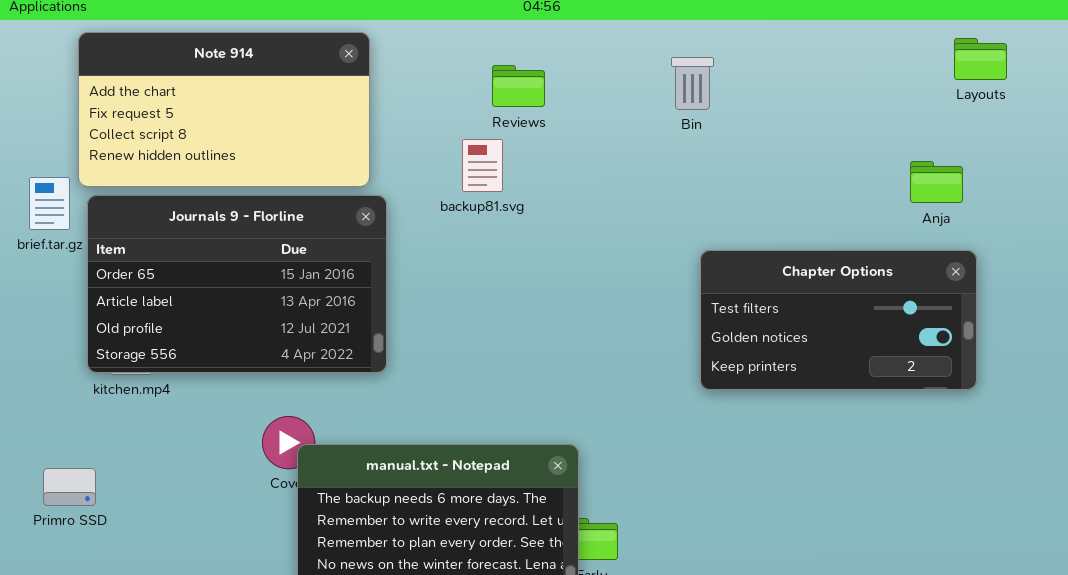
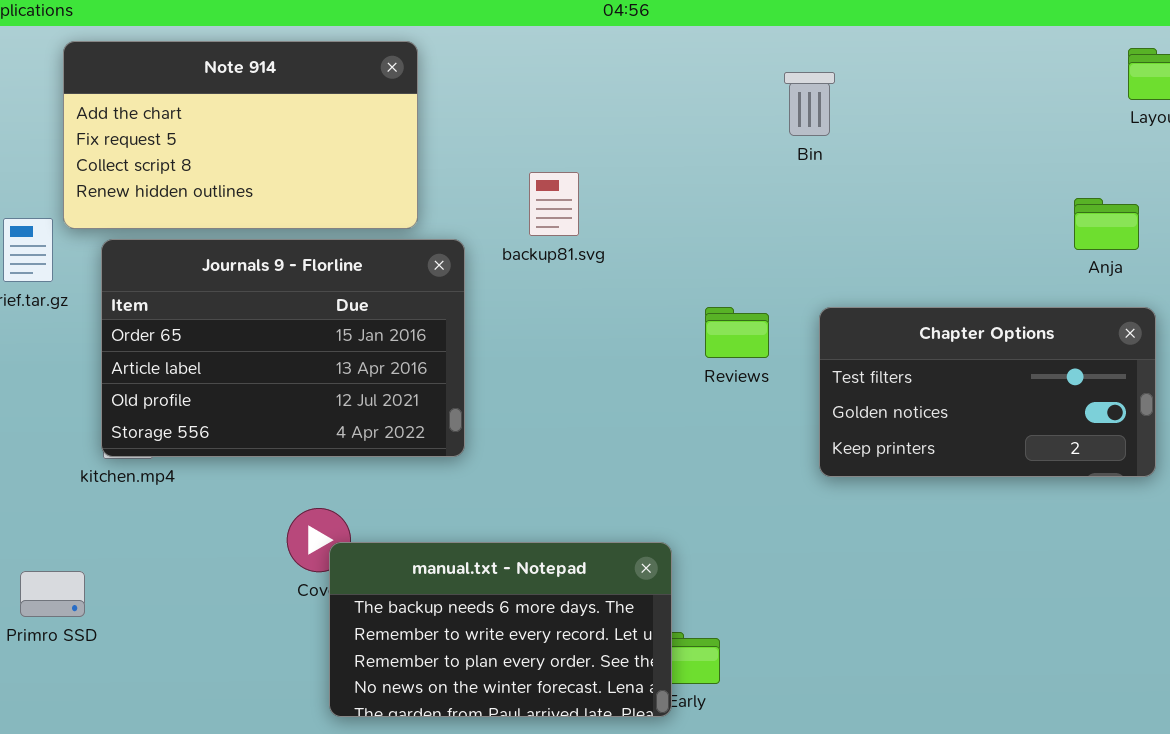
Reviews: [492,65,545,107] -> [705,307,769,358], moved
Journals 9 - Florline: [87,195,387,373] -> [101,239,465,457], moved

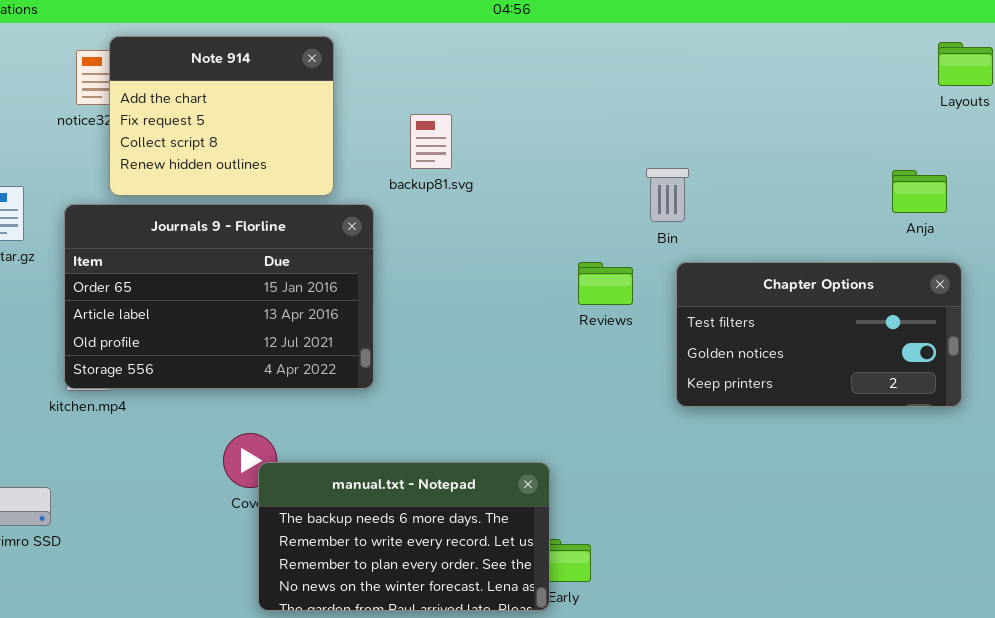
Note 914: [63,41,418,229] -> [109,36,334,196], resized
Bin: [784,72,835,136] -> [646,168,689,222], moved
backup81.svg: [529,172,579,236] -> [410,114,452,169], moved

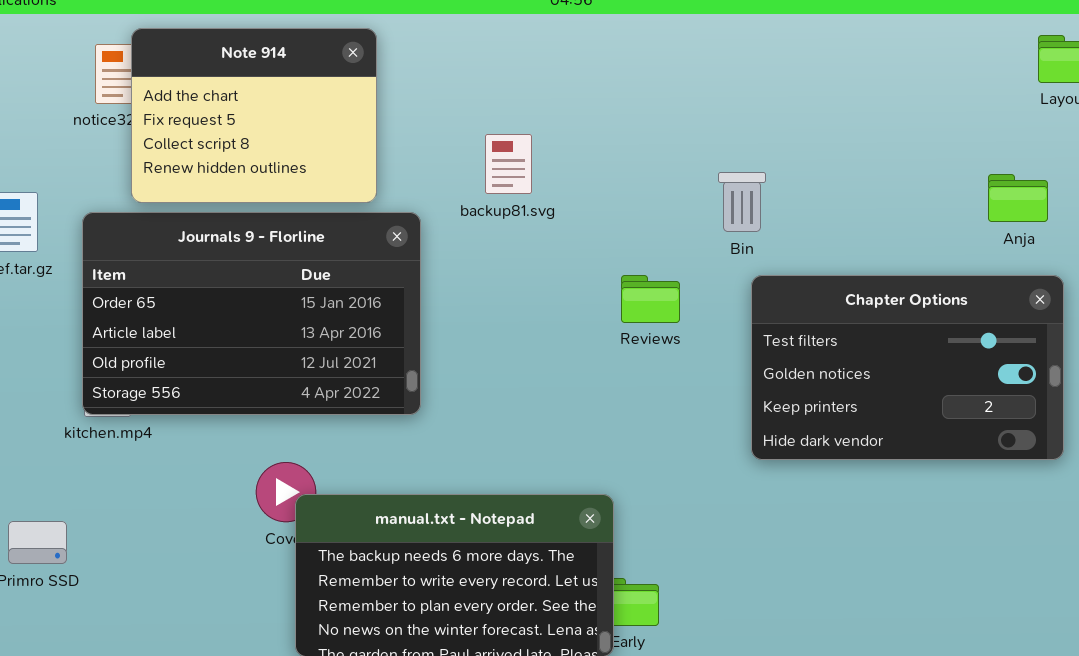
backup81.svg: [410,114,452,169] -> [485,134,532,194], moved
Reviews: [578,262,633,305] -> [621,275,680,323], moved
Chapter Options: [676,262,962,407] -> [751,275,1064,460], resized

